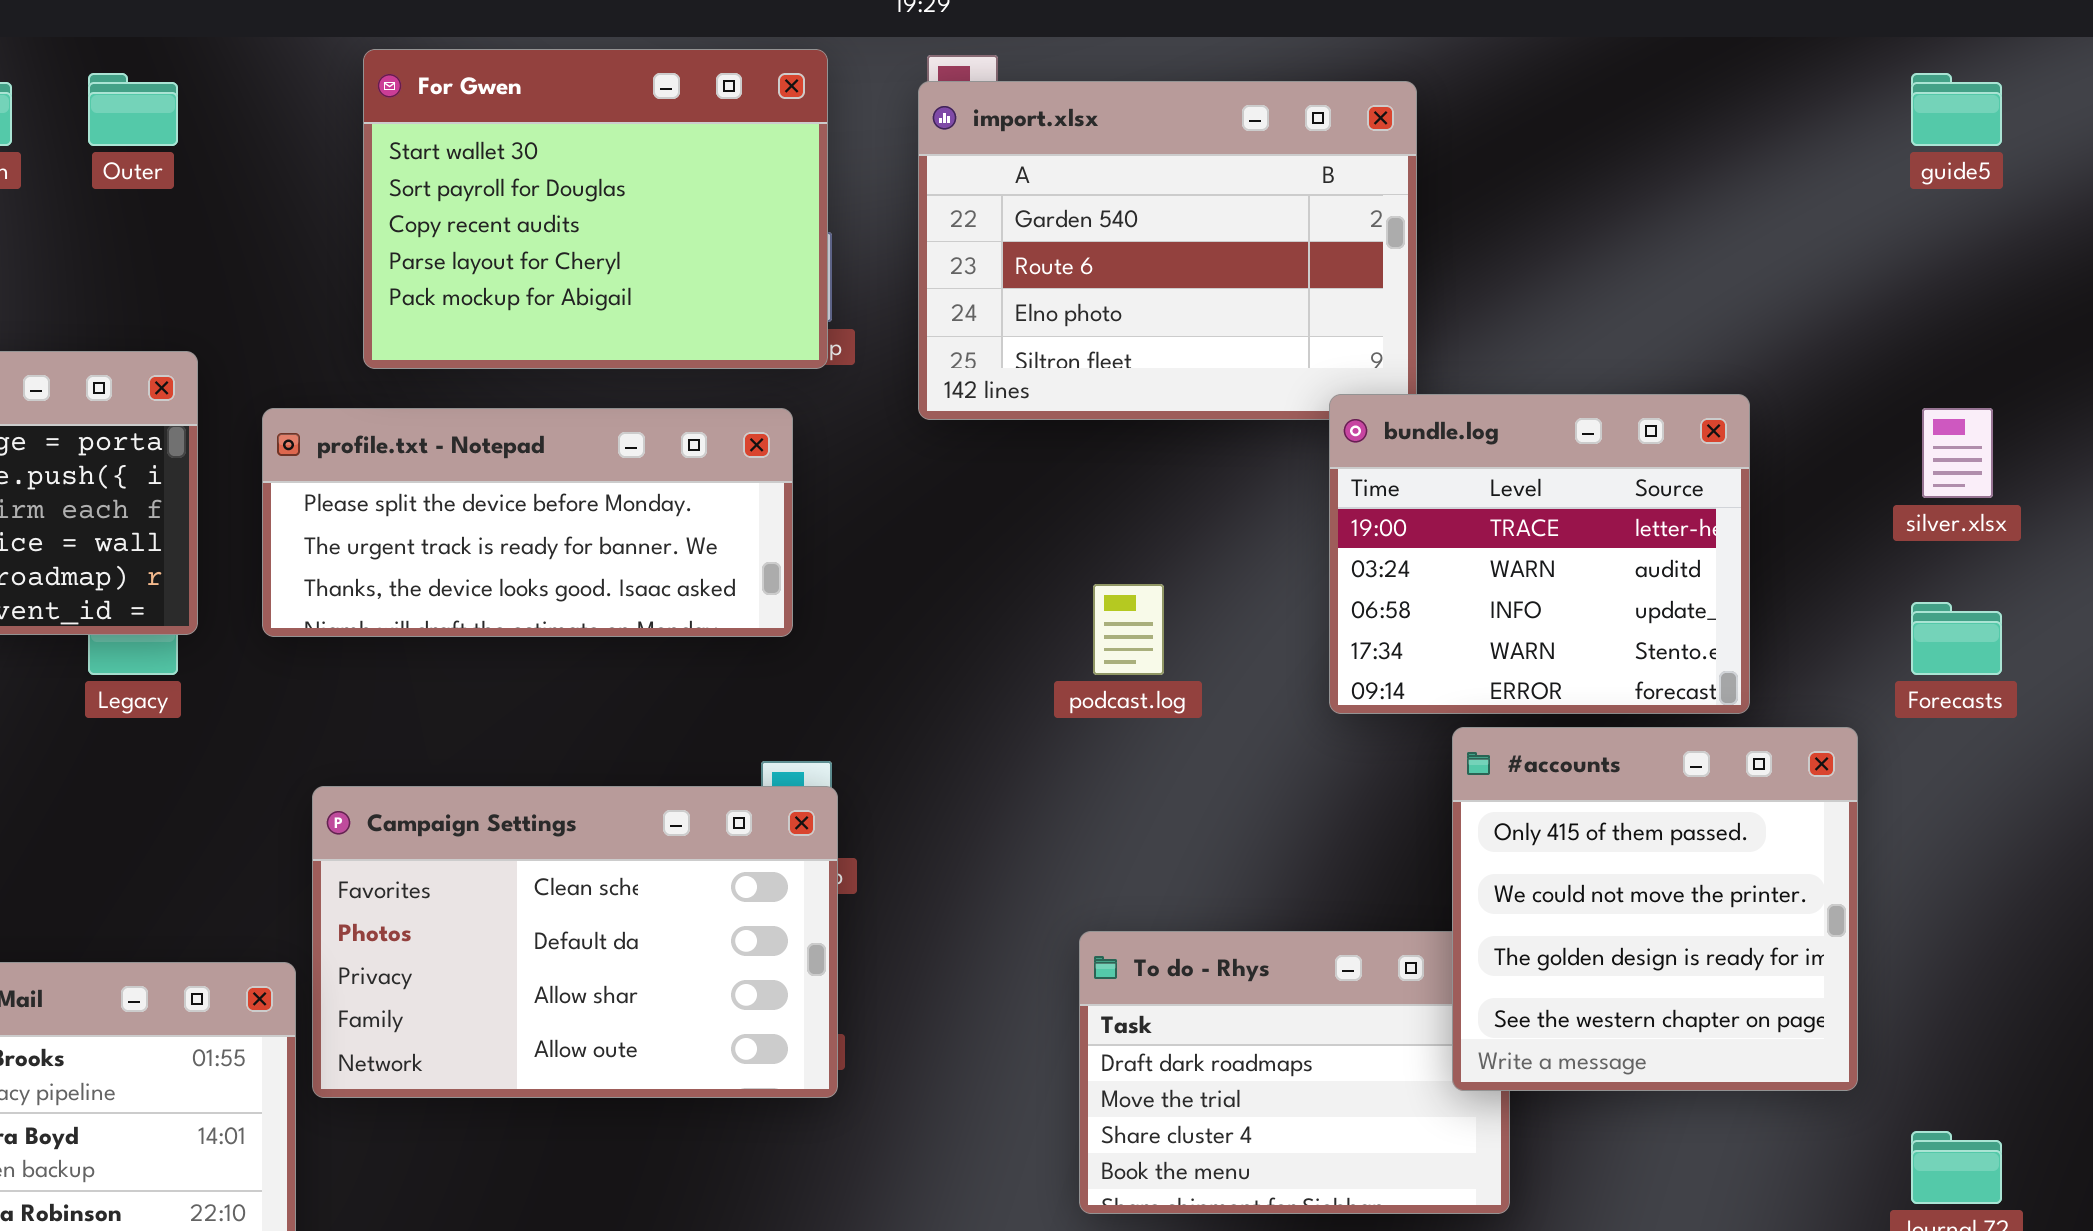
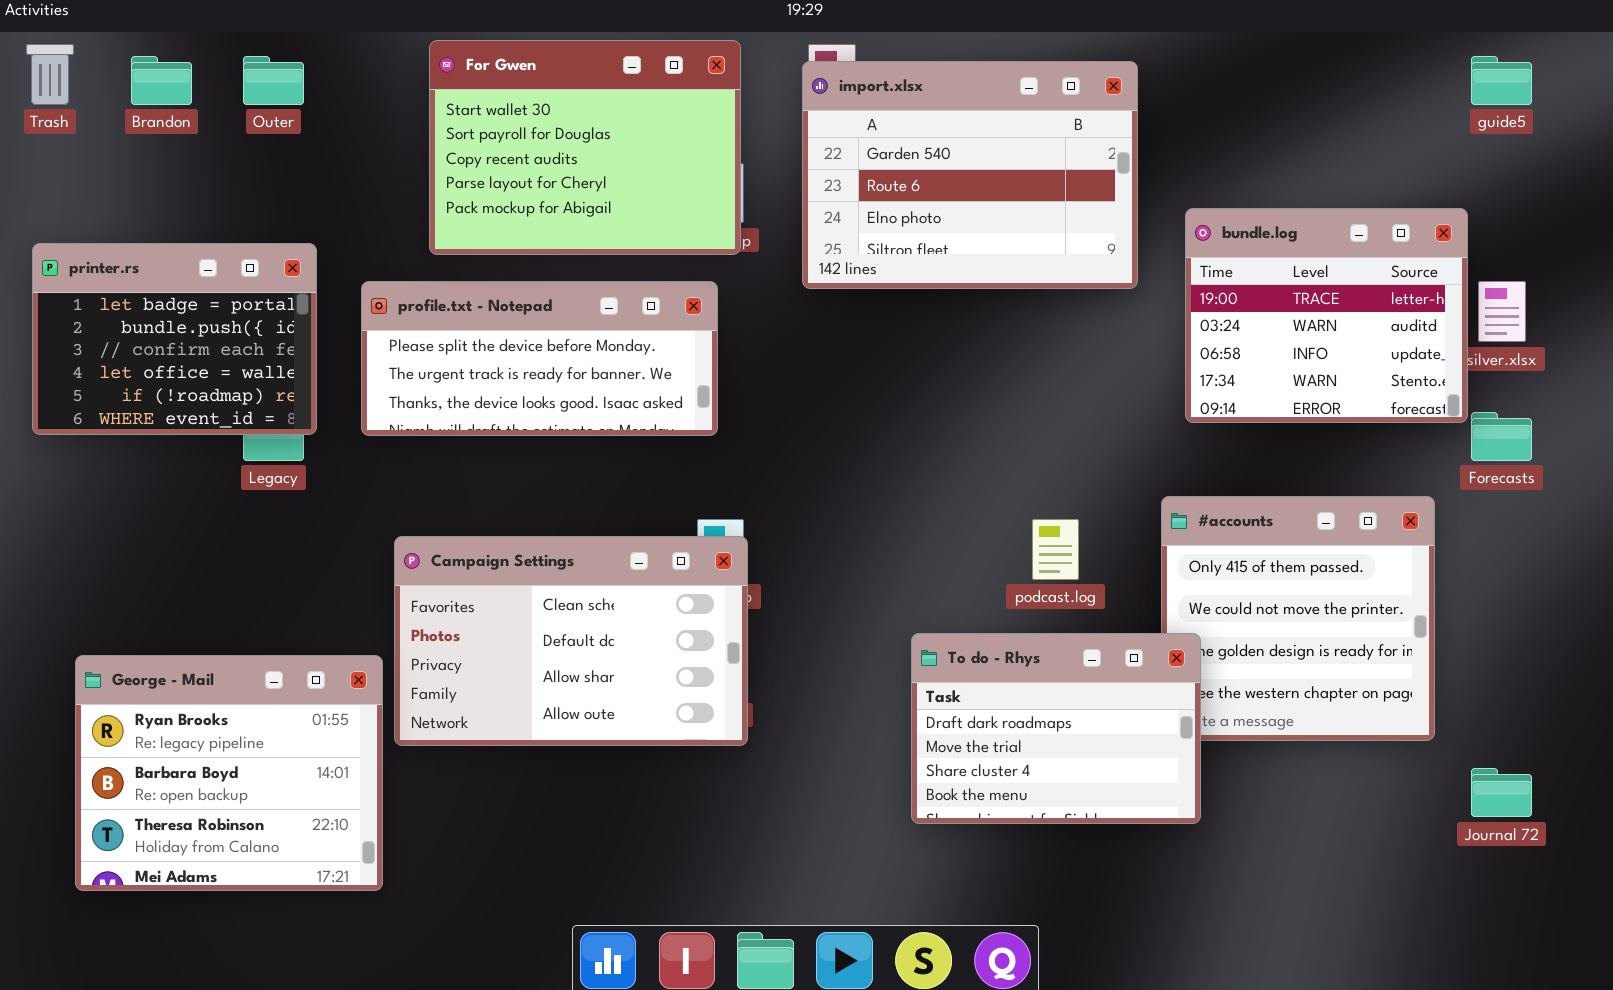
bundle.log: [1329,394,1750,714] -> [1185,208,1468,423], moved
podcast.log: [1093,584,1164,675] -> [1032,519,1079,580], moved
To do - Rhys: [1079,931,1510,1214] -> [911,633,1201,824], raised

